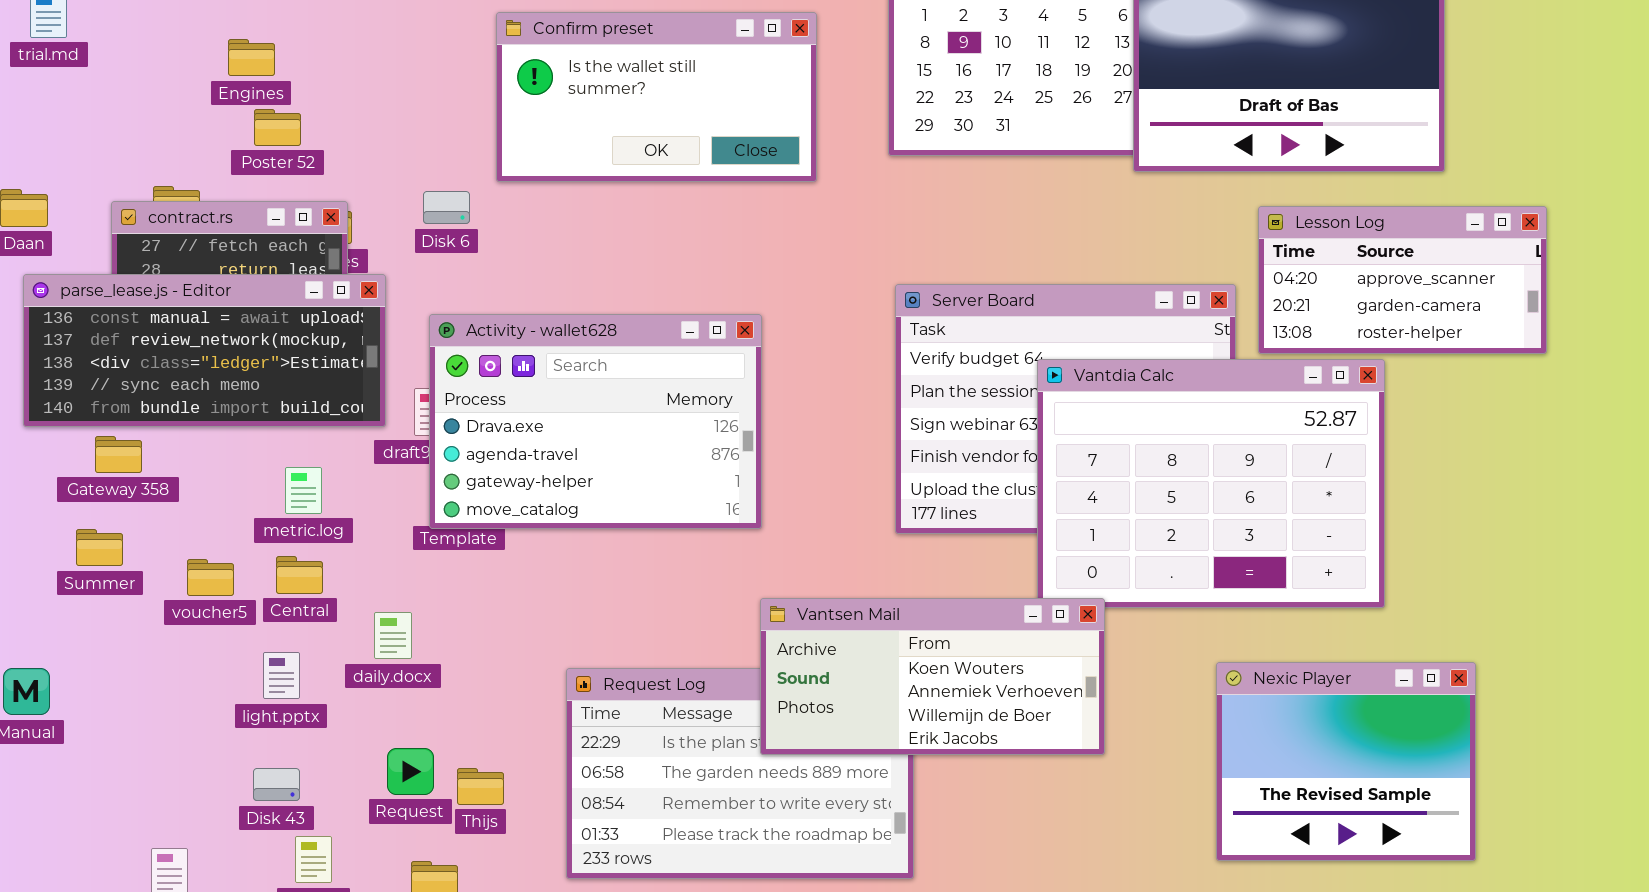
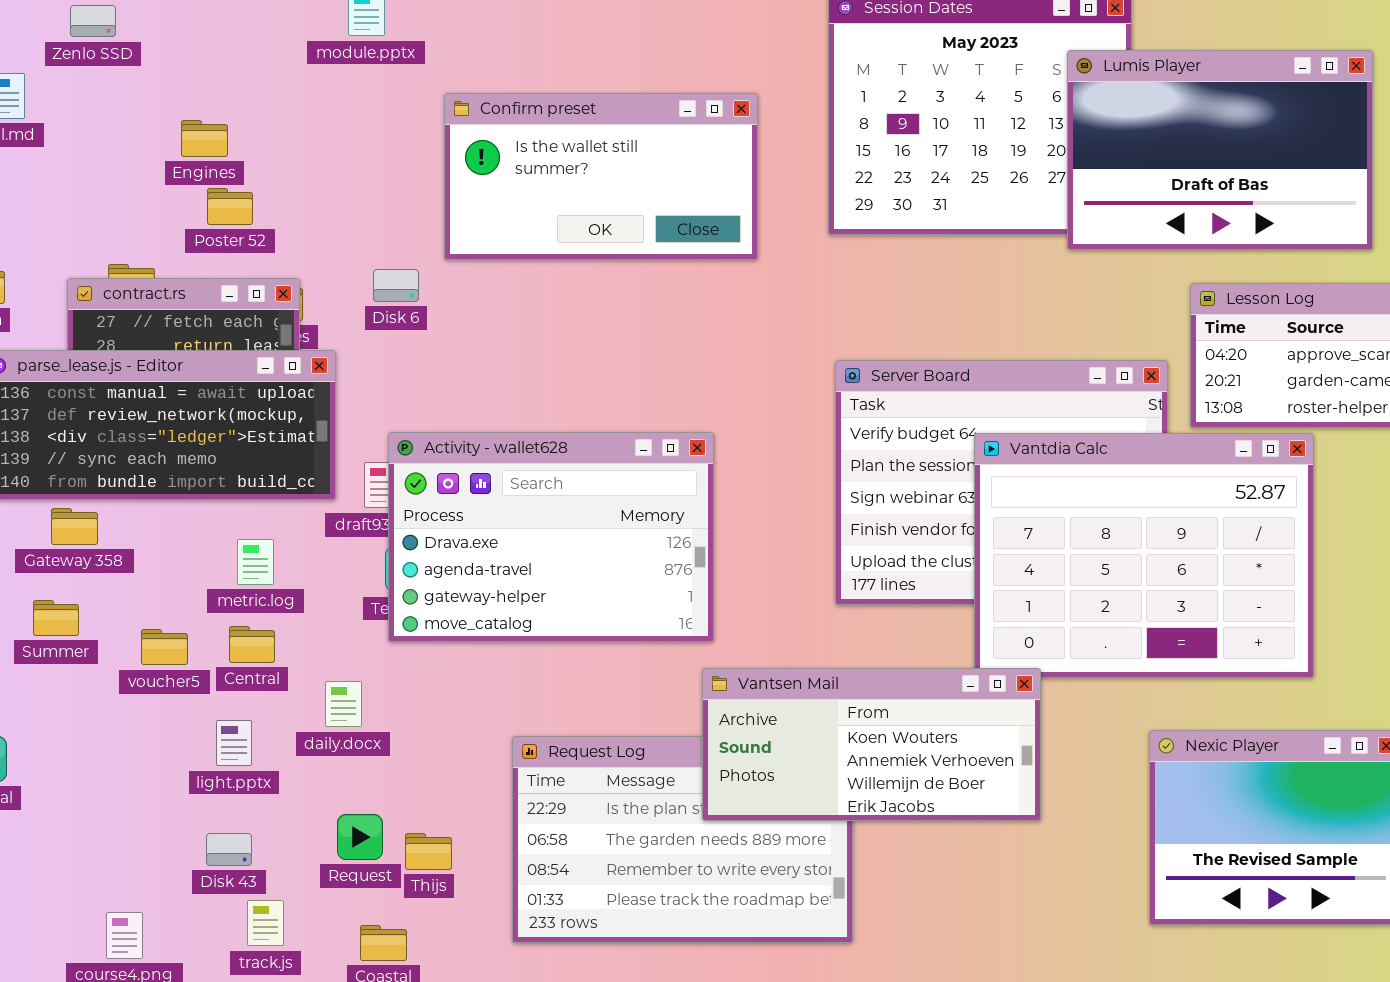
Activity - wallet628: [429,314,762,529] -> [388,432,714,642], moved

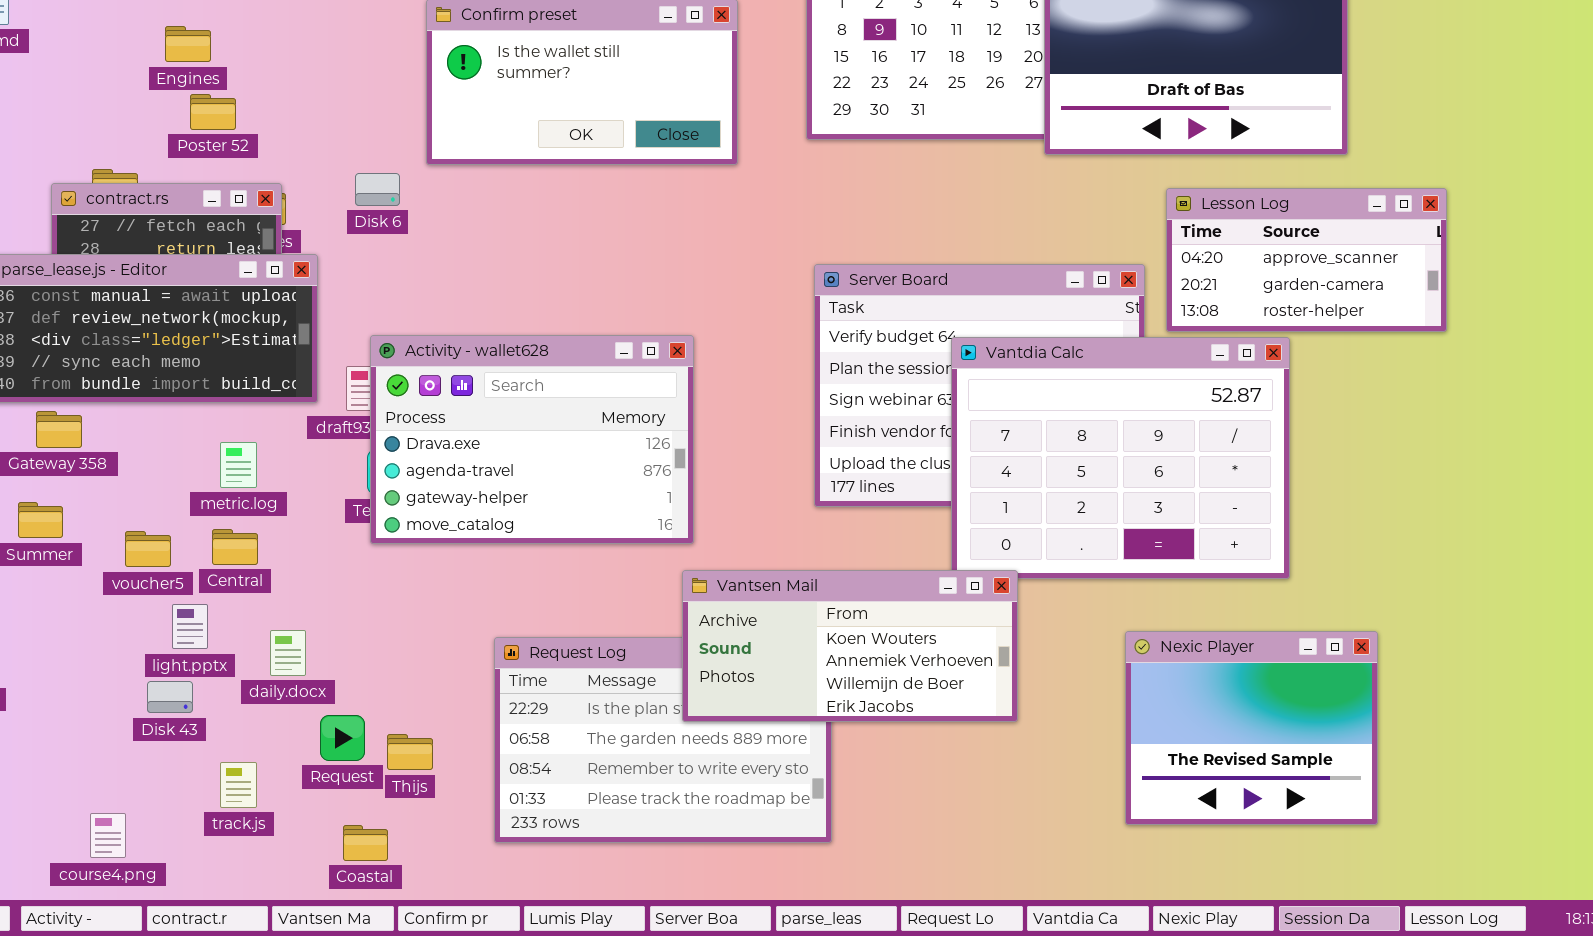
daily.docx: [325,681,362,727] -> [270,630,306,676], moved
light.pptx: [216,720,252,766] -> [172,604,208,649], moved
Disk 43: [206,833,252,866] -> [147,681,193,713], moved
track.js: [247,900,284,946] -> [220,762,257,808], moved

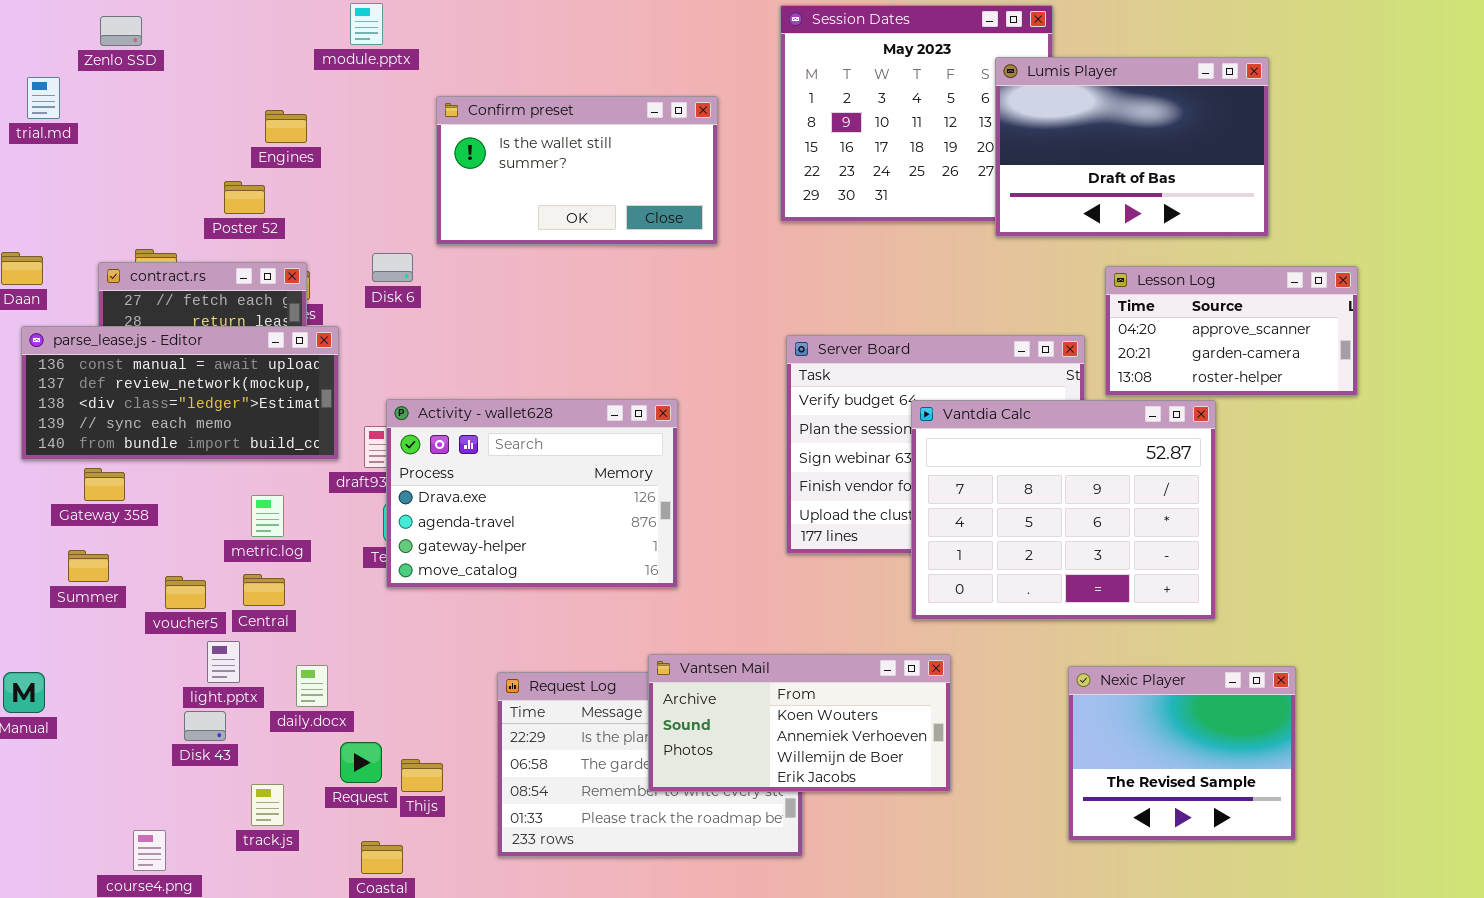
Engines: [165,26,211,62] -> [265,110,307,143], moved
Vantsen Mail: [682,570,1018,722] -> [648,654,951,792], moved

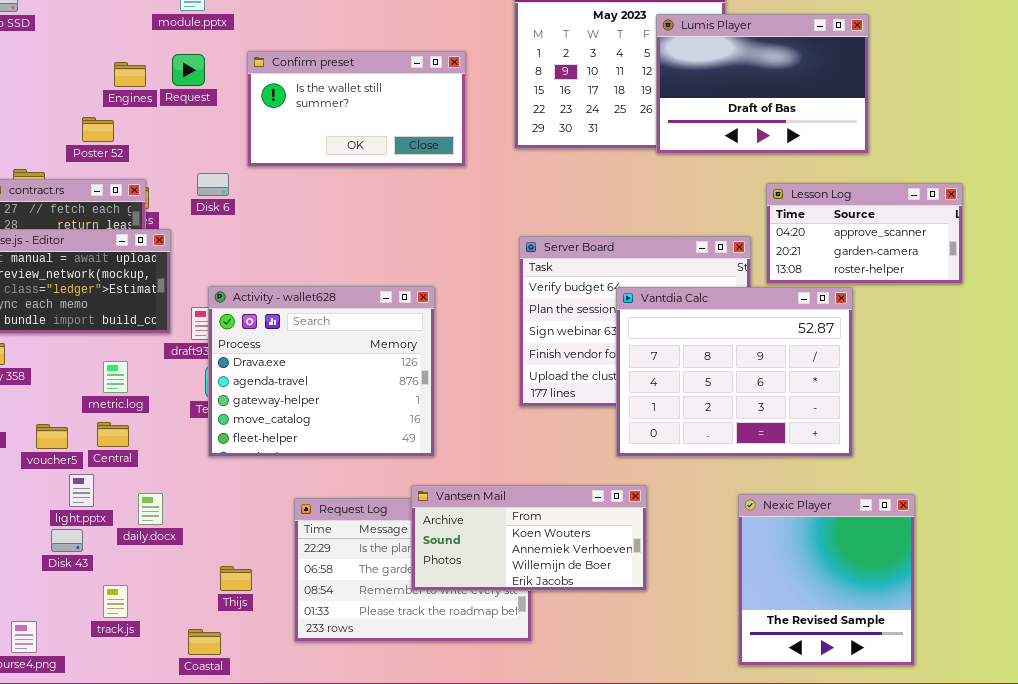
Lumis Player: [995,57,1269,237] -> [656,14,869,154], moved
Activity - wallet628: [386,399,678,588] -> [208,286,435,457], resized
Nexic Player: [1068,666,1296,841] -> [738,494,915,666], resized
Request: [340,742,382,783] -> [172,54,205,86], moved

